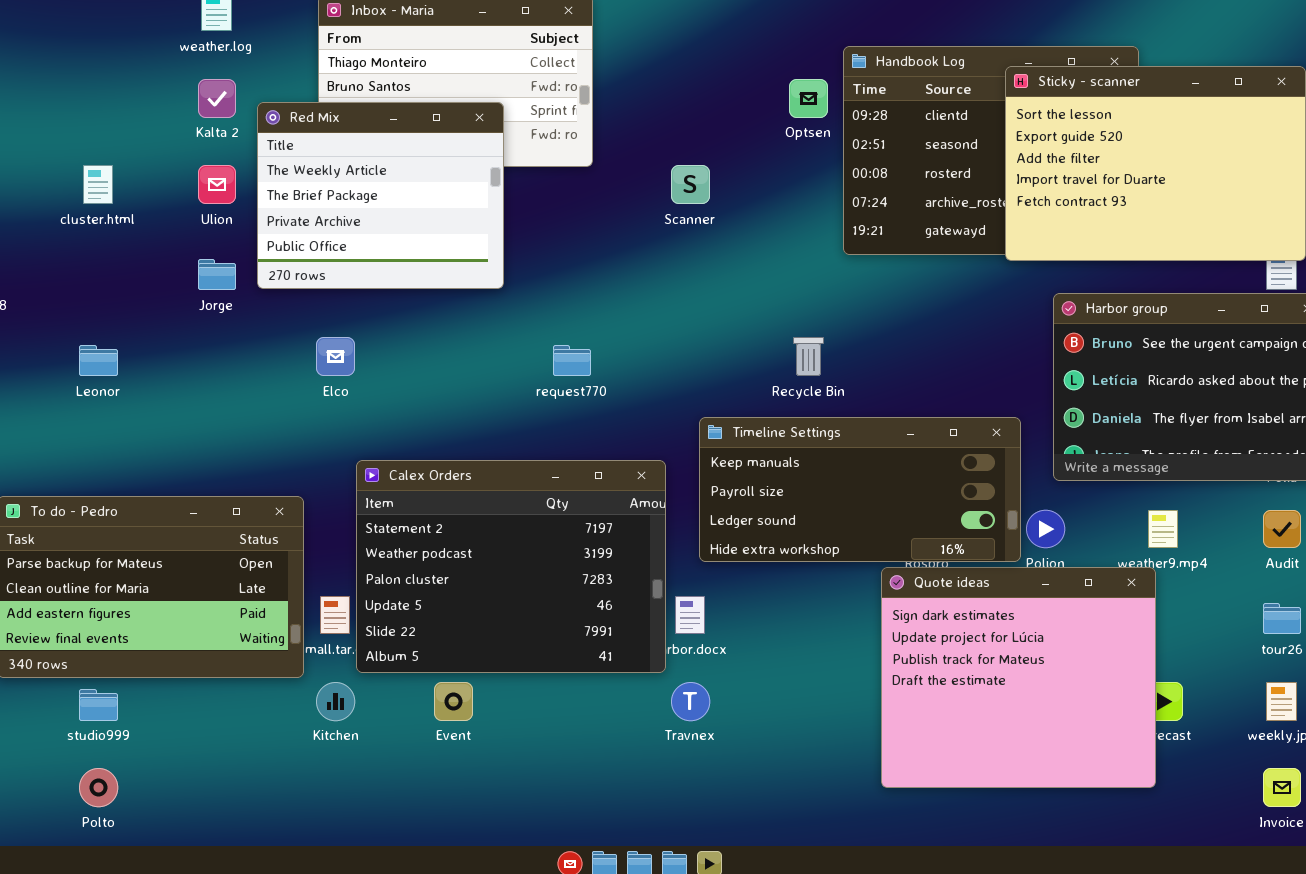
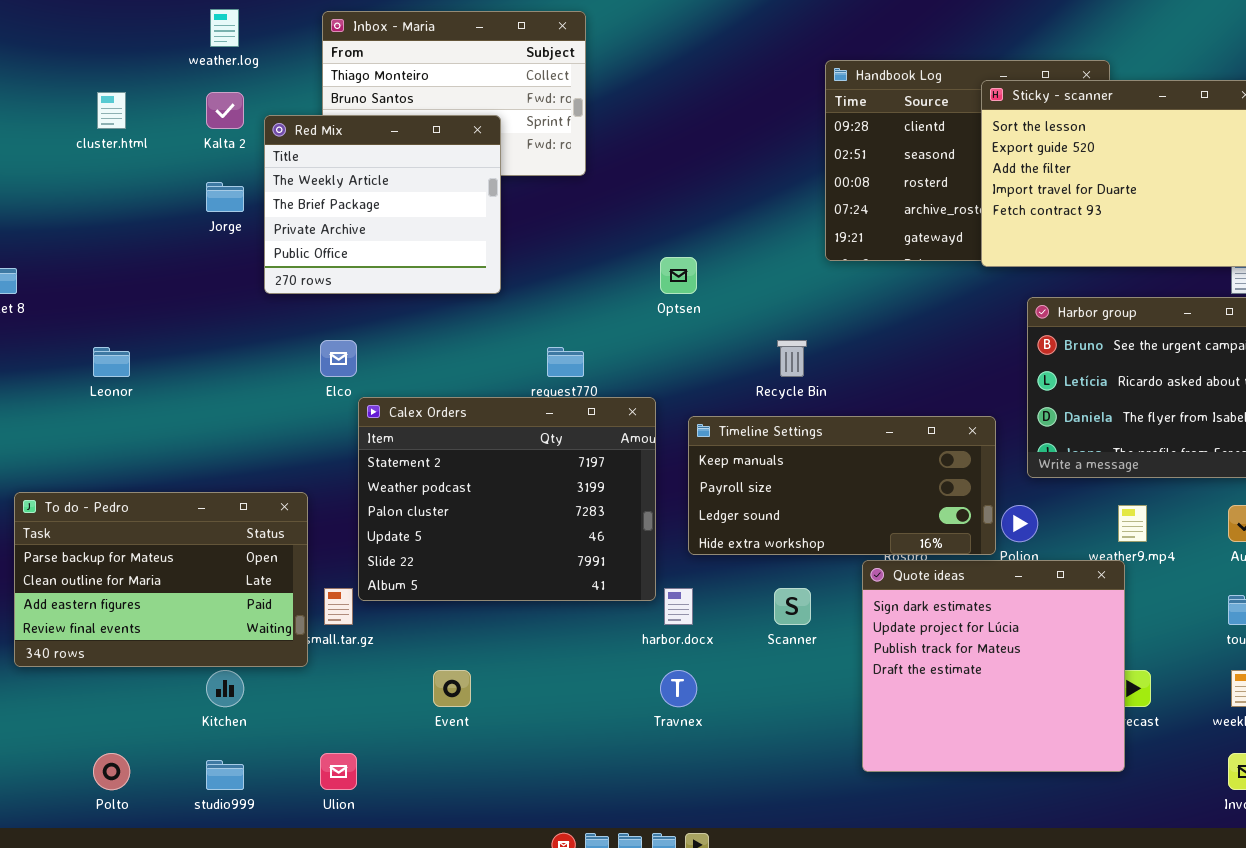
Optsen: [789,79,828,118] -> [660,257,697,294], moved
cluster.html: [83,165,113,204] -> [97,92,126,129], moved
Ulion: [198,165,236,204] -> [320,753,357,790], moved
Scanner: [671,165,710,204] -> [774,588,811,625], moved
Jorge: [198,259,236,290] -> [206,182,244,212], moved
Calex Orders: [356,460,666,673] -> [358,397,656,601], moved
Kitchen: [316,682,355,721] -> [206,670,244,707], moved
studio999: [79,689,118,721] -> [206,760,244,790], moved

